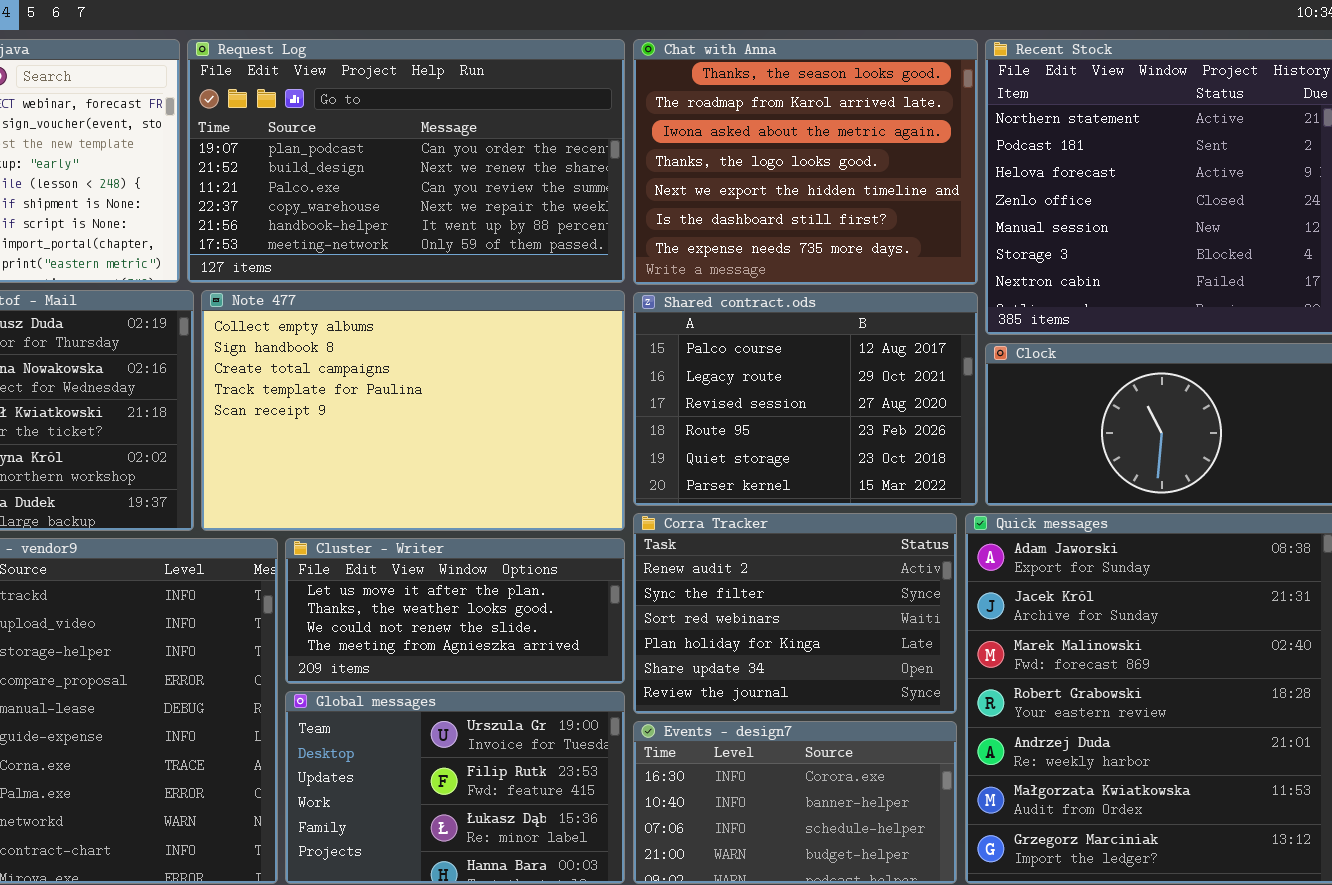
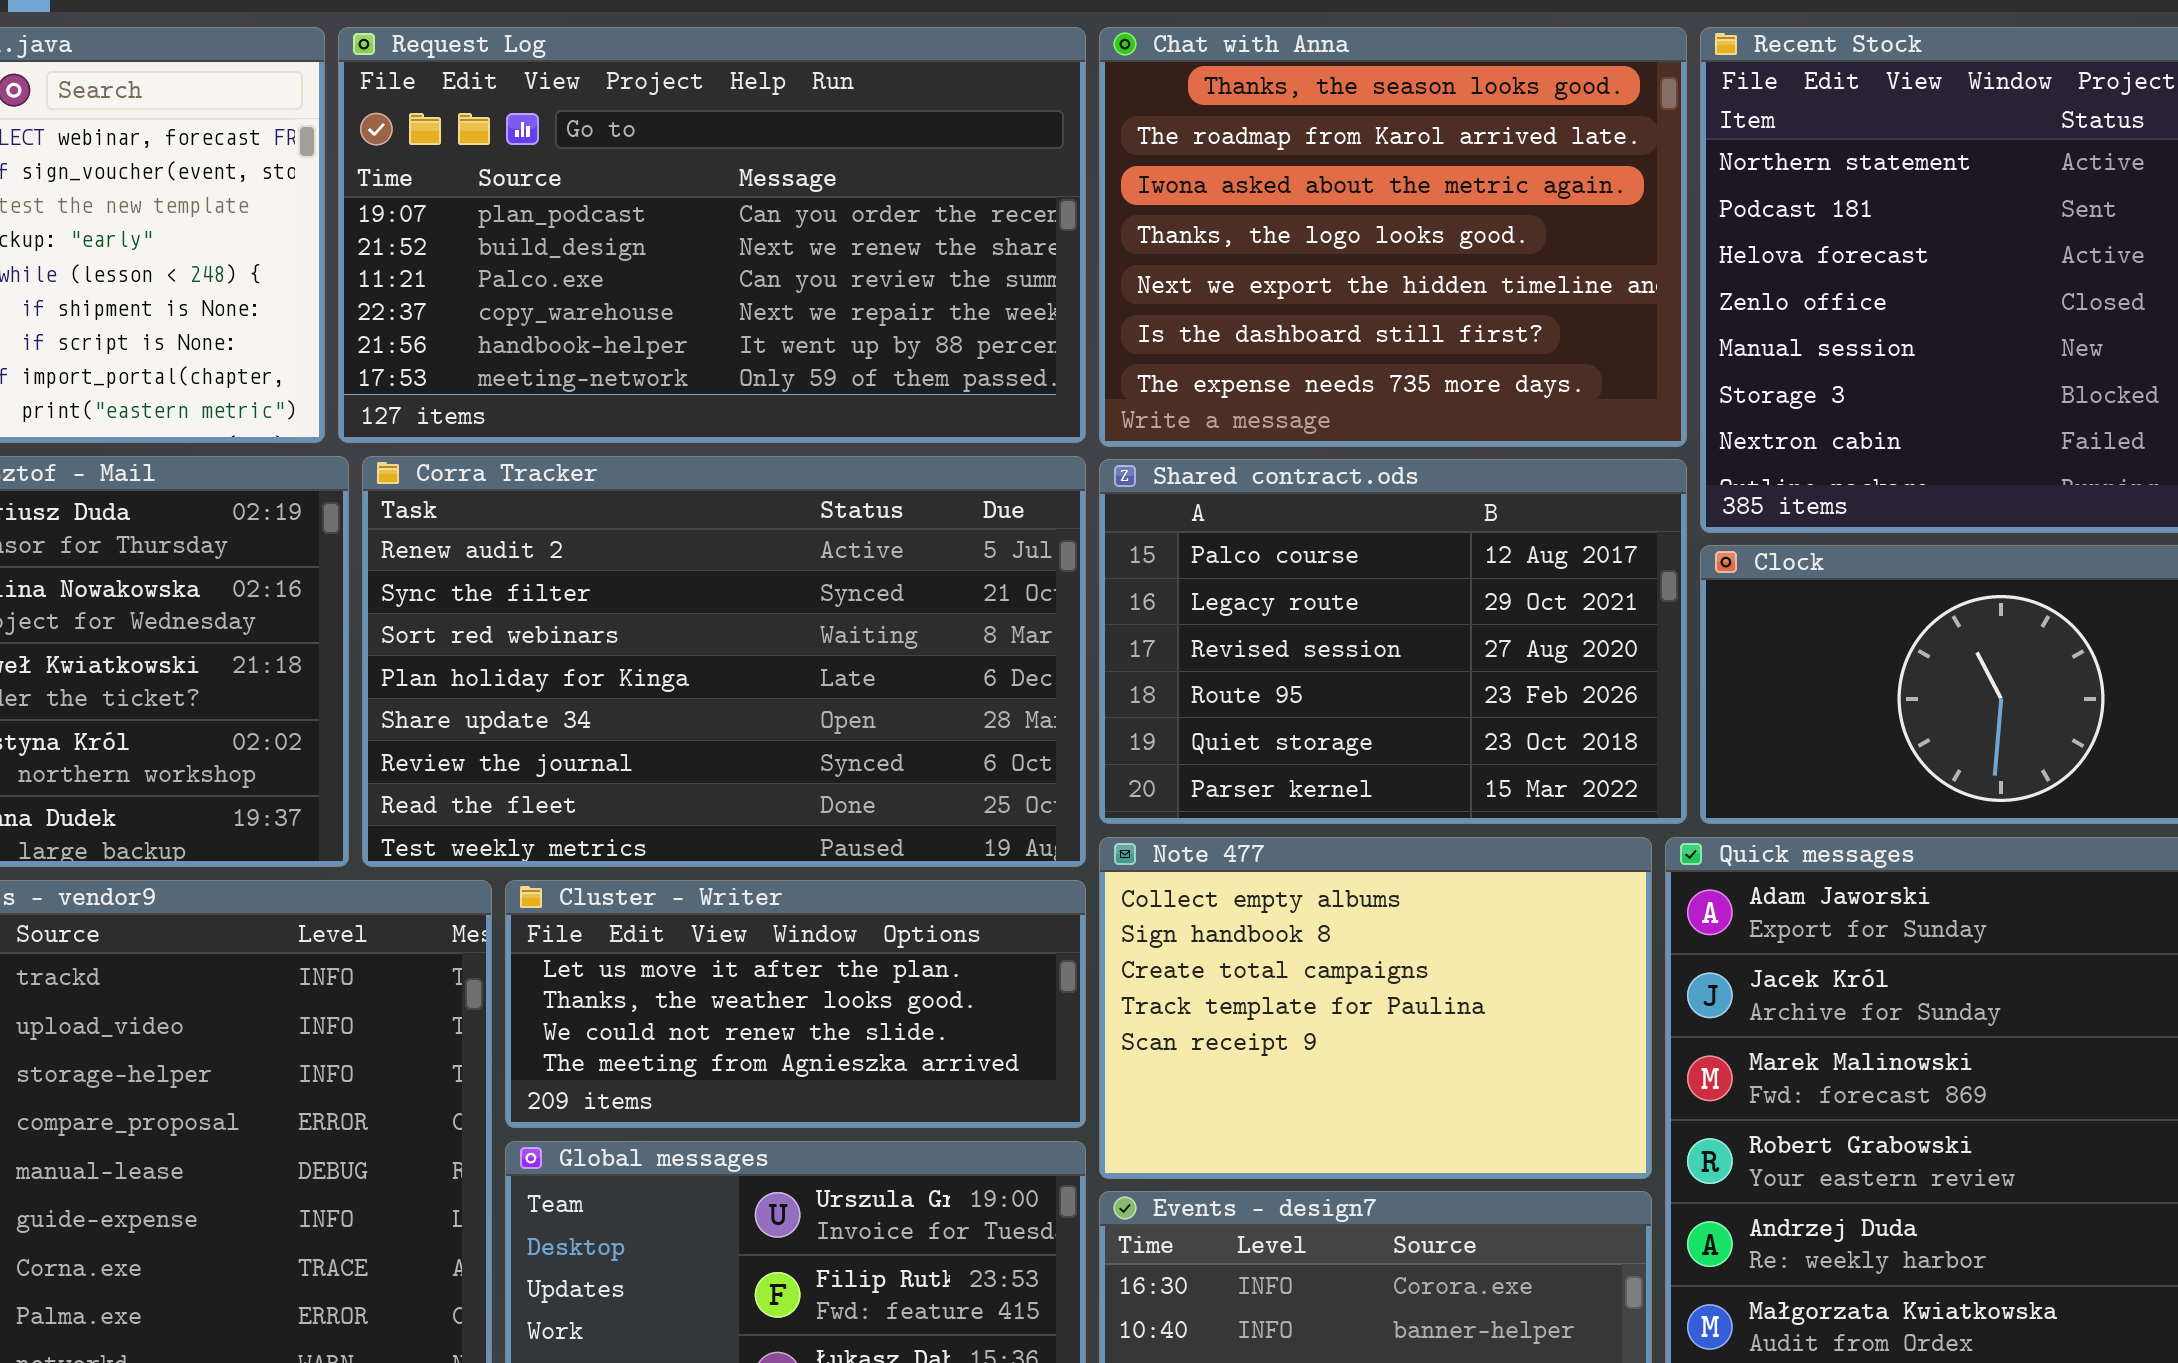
Note 477: [201,290,625,531] -> [1099,837,1652,1179], moved, resized
Corra Tracker: [633,513,957,714] -> [362,456,1086,867], moved, resized

